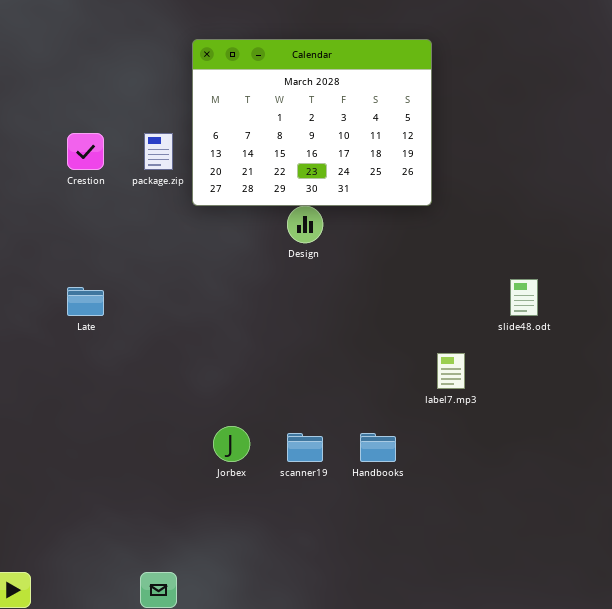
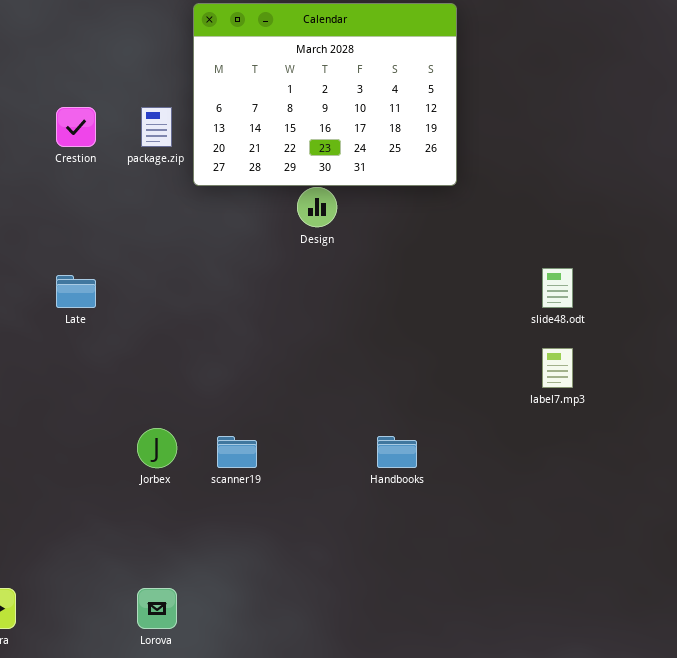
label7.mp3: [437,353,465,389] -> [542,348,573,388], moved
Jorbex: [213,426,250,462] -> [137,428,177,468], moved
scanner19: [287,433,323,462] -> [217,436,257,468], moved

